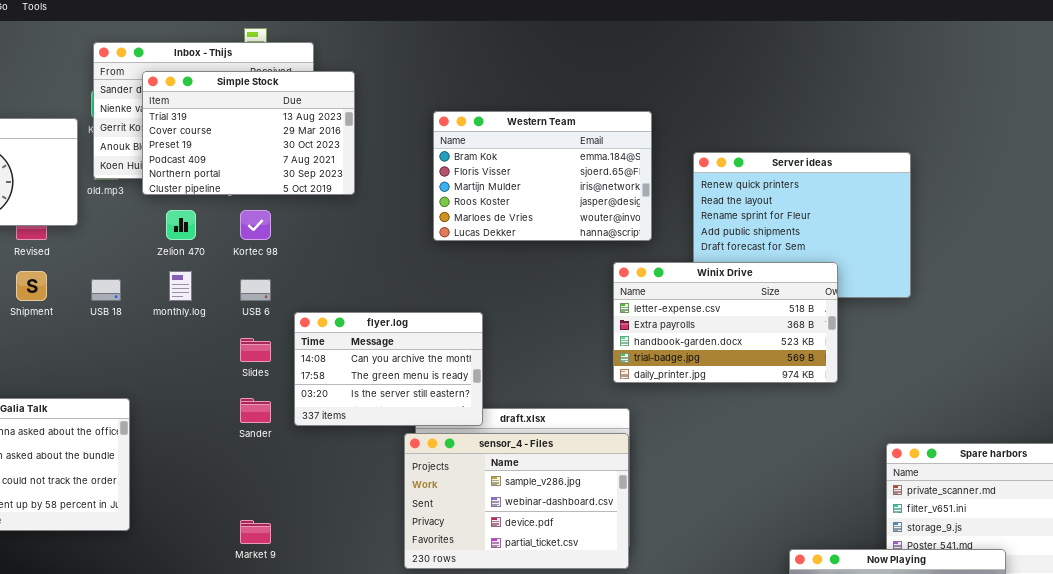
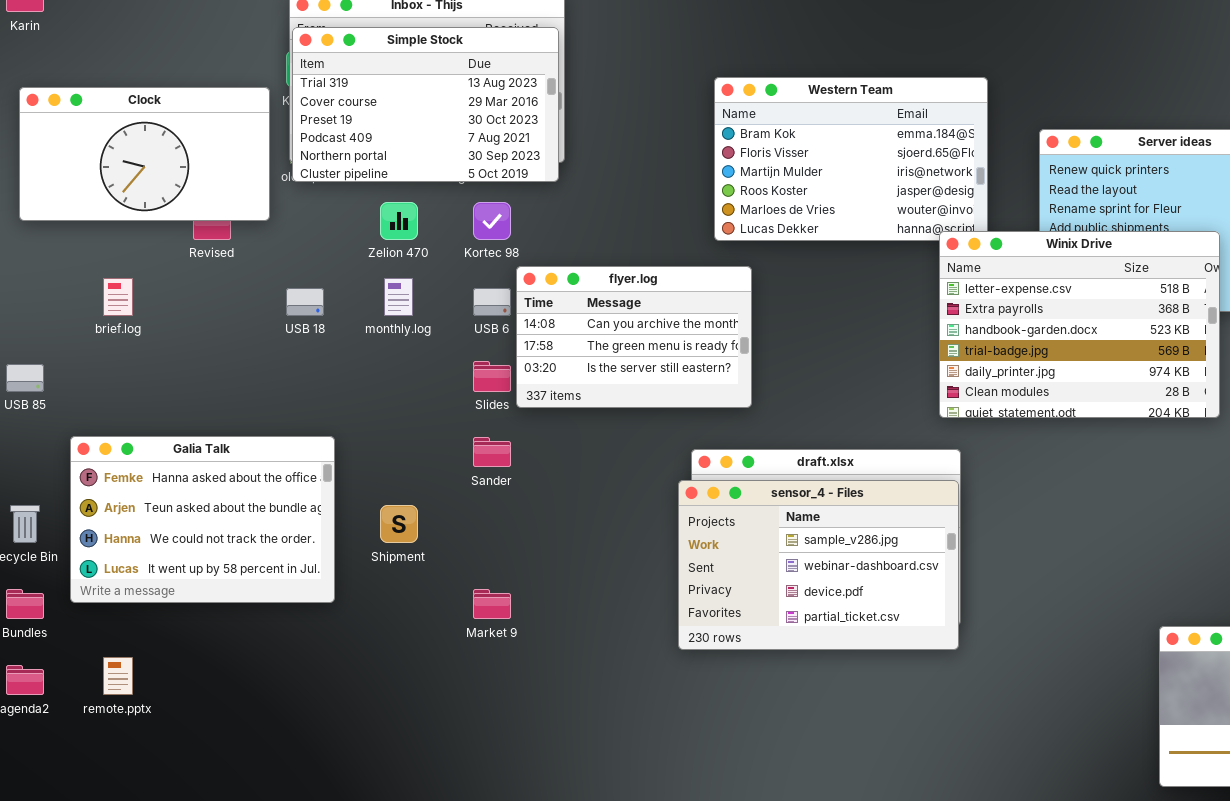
Simple Stock: [142,71,355,195] -> [292,27,559,182], moved
Winix Drive: [613,262,838,383] -> [939,231,1220,418], resized
Shipment: [16,271,47,301] -> [380,505,418,543], moved
flyer.log: [294,312,483,426] -> [516,266,752,408], moved

